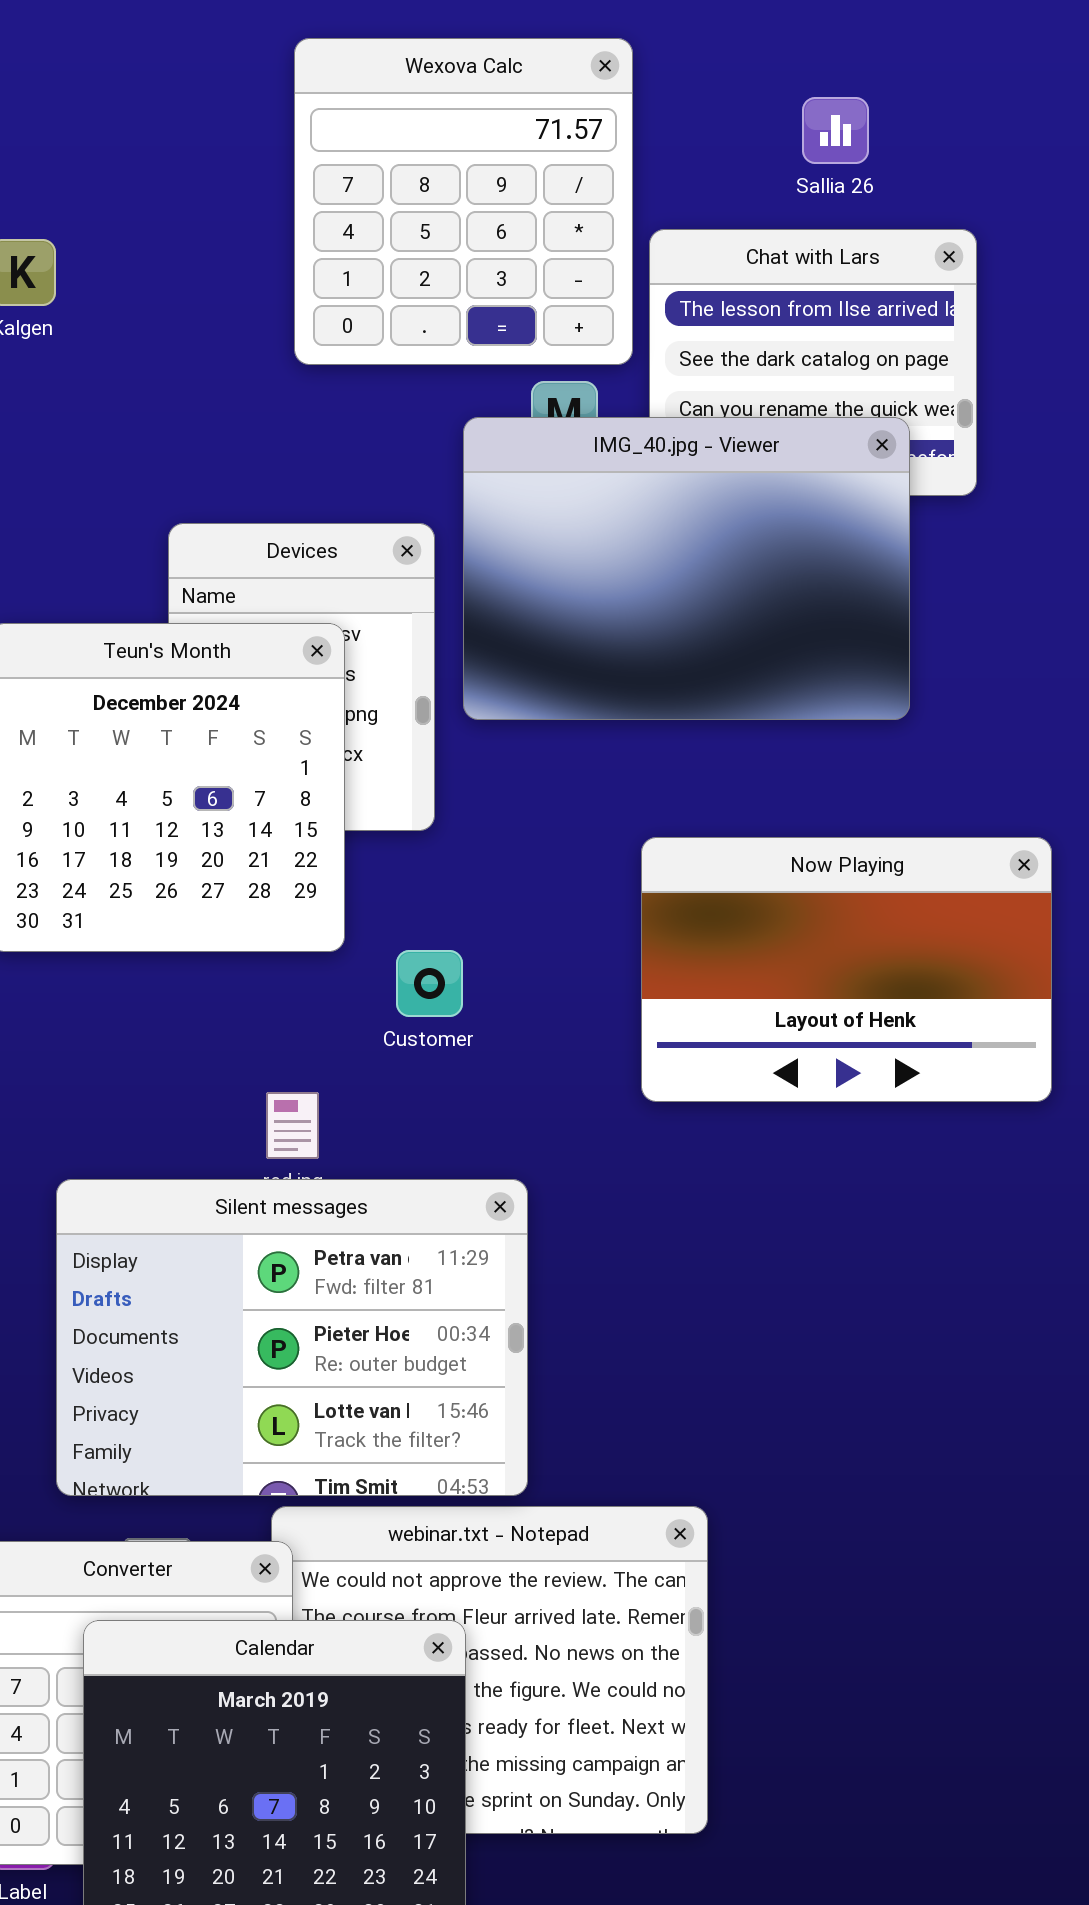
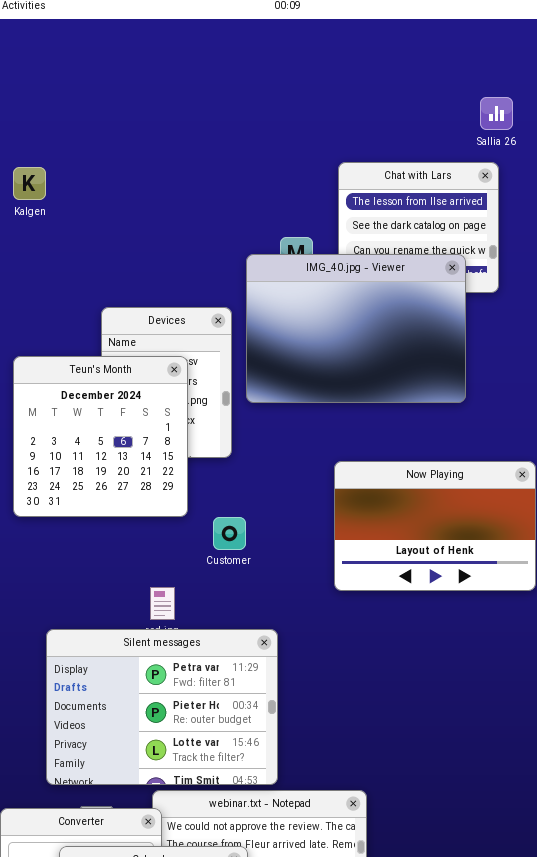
Wexova Calc: [294,38,633,365] -> none, closed
Sallia 26: [802,97,869,164] -> [480,97,513,130], moved

